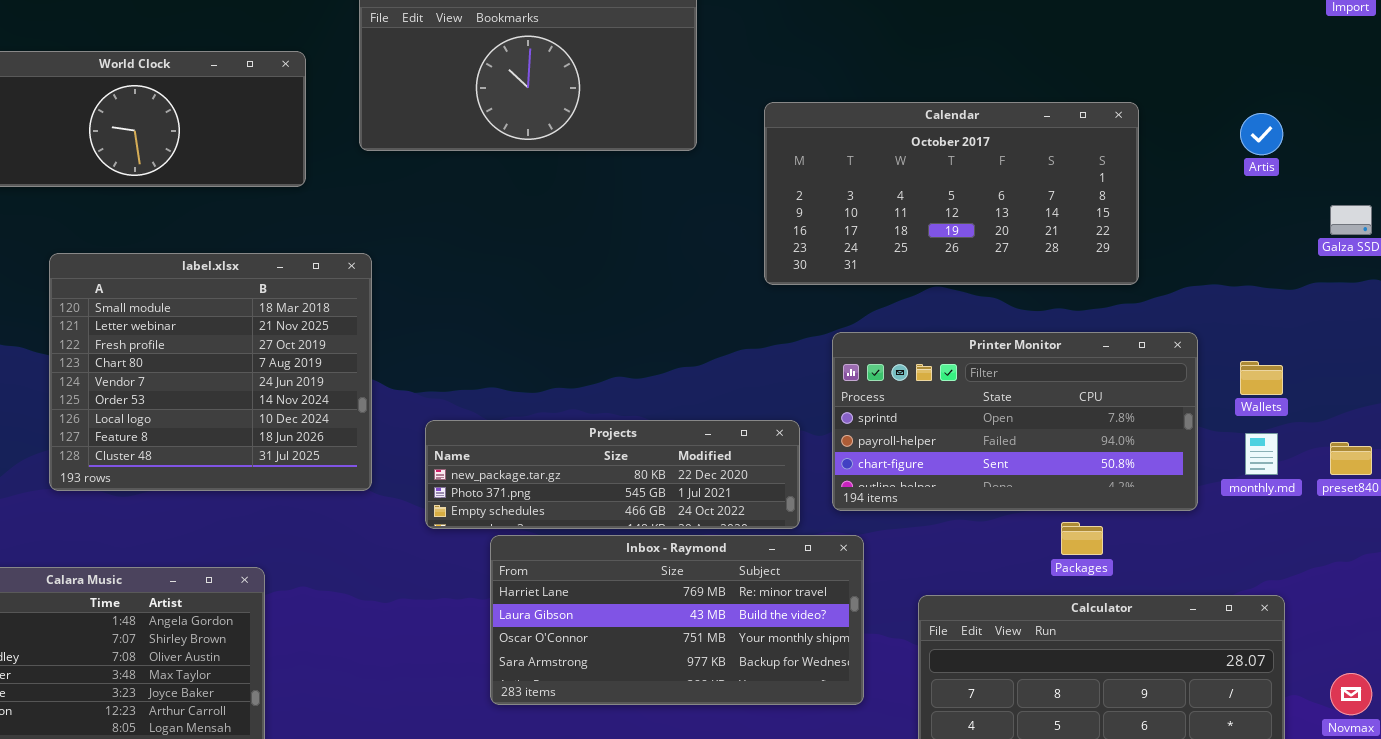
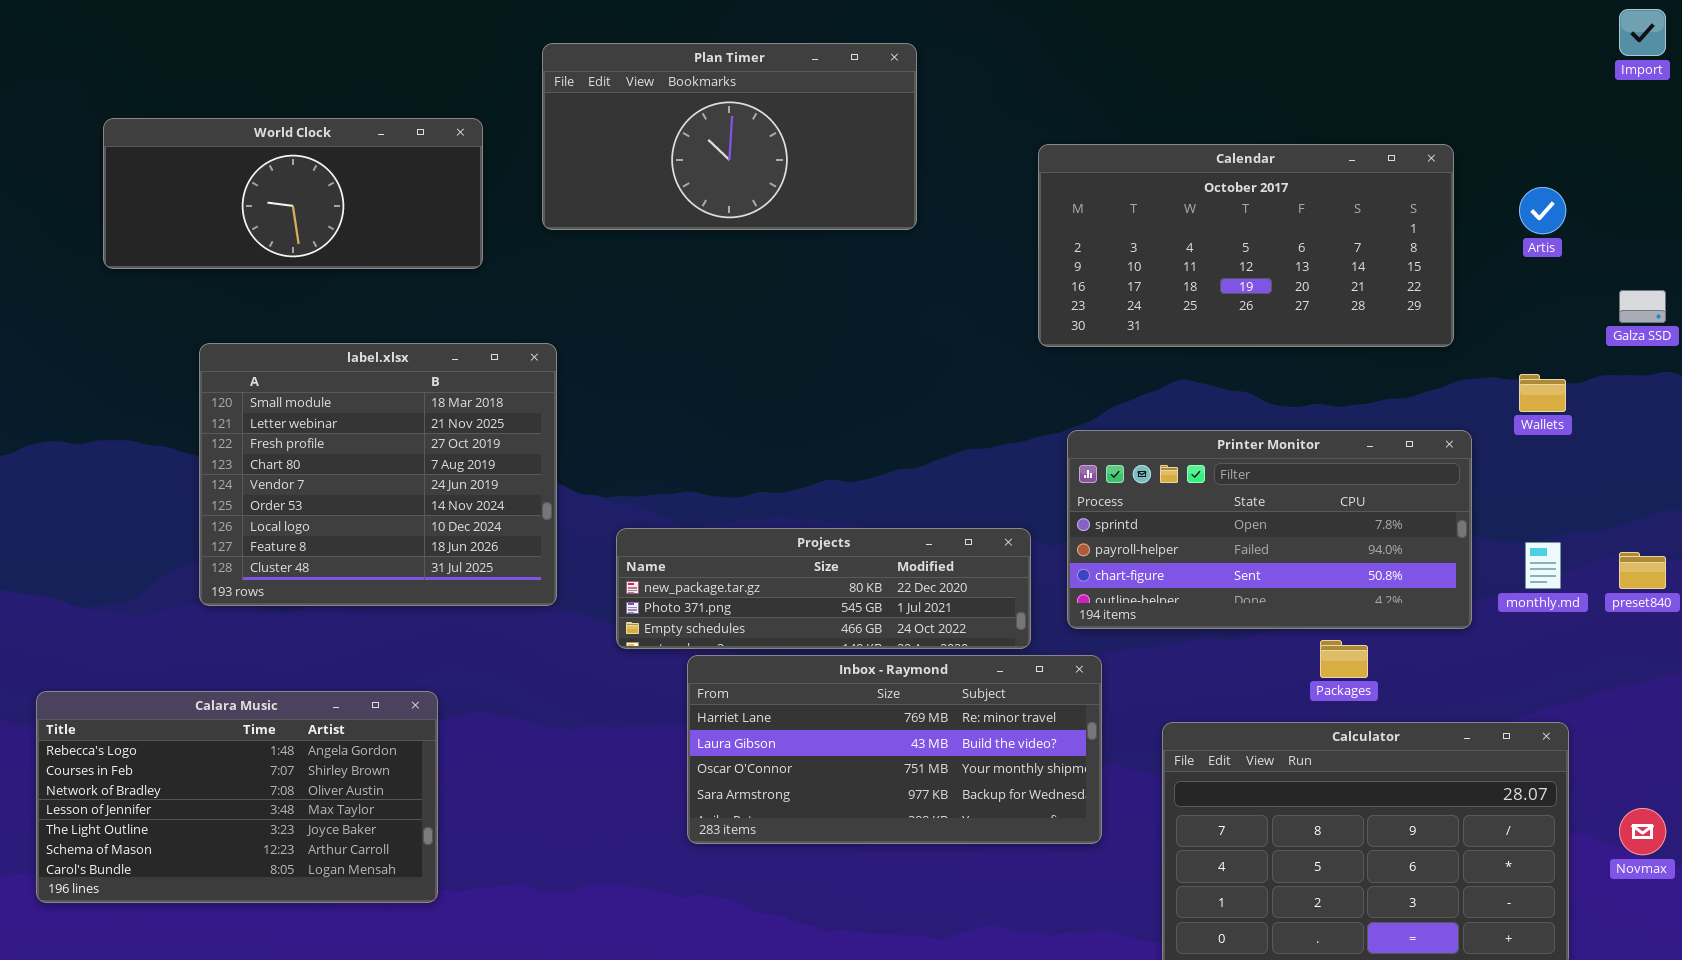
Calendar: [764,102,1139,285] -> [1038,144,1454,347], moved
Wallets: [1240,361,1283,395] -> [1519,374,1566,412], moved

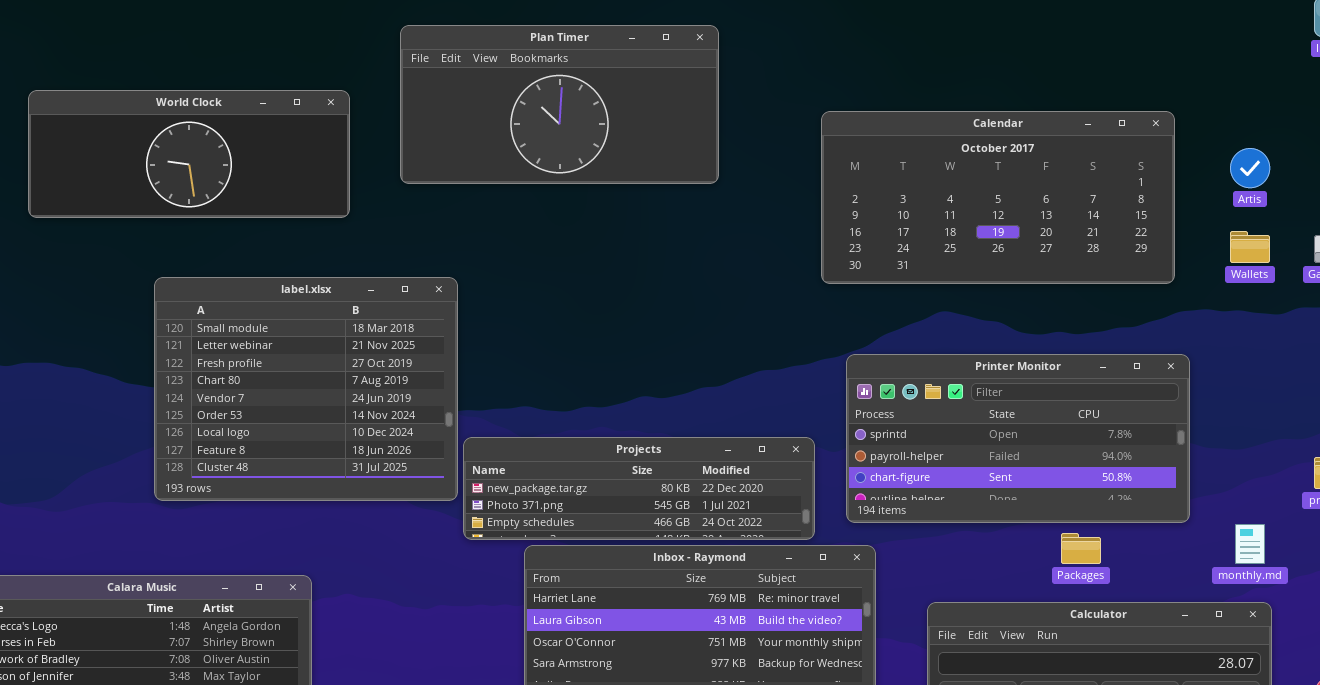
label.xlsx: [199,343,557,606] -> [154,277,458,501], moved
Wallets: [1519,374,1566,412] -> [1230,231,1270,263], moved
monthly.md: [1525,542,1561,589] -> [1235,524,1265,564], moved

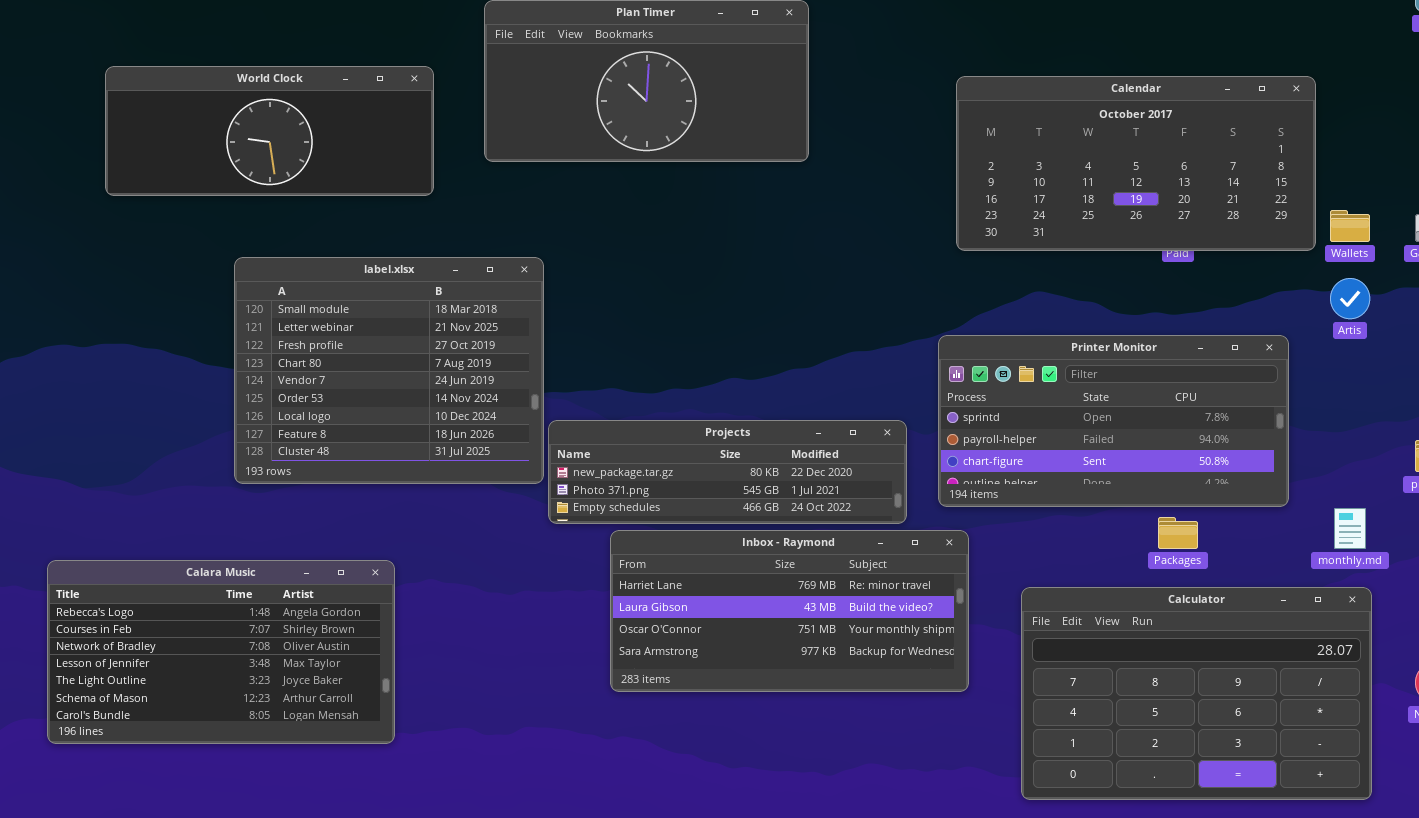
Calendar: [821,111,1175,284] -> [956,76,1316,251], moved
Artis: [1230,148,1270,188] -> [1330,278,1370,319], moved

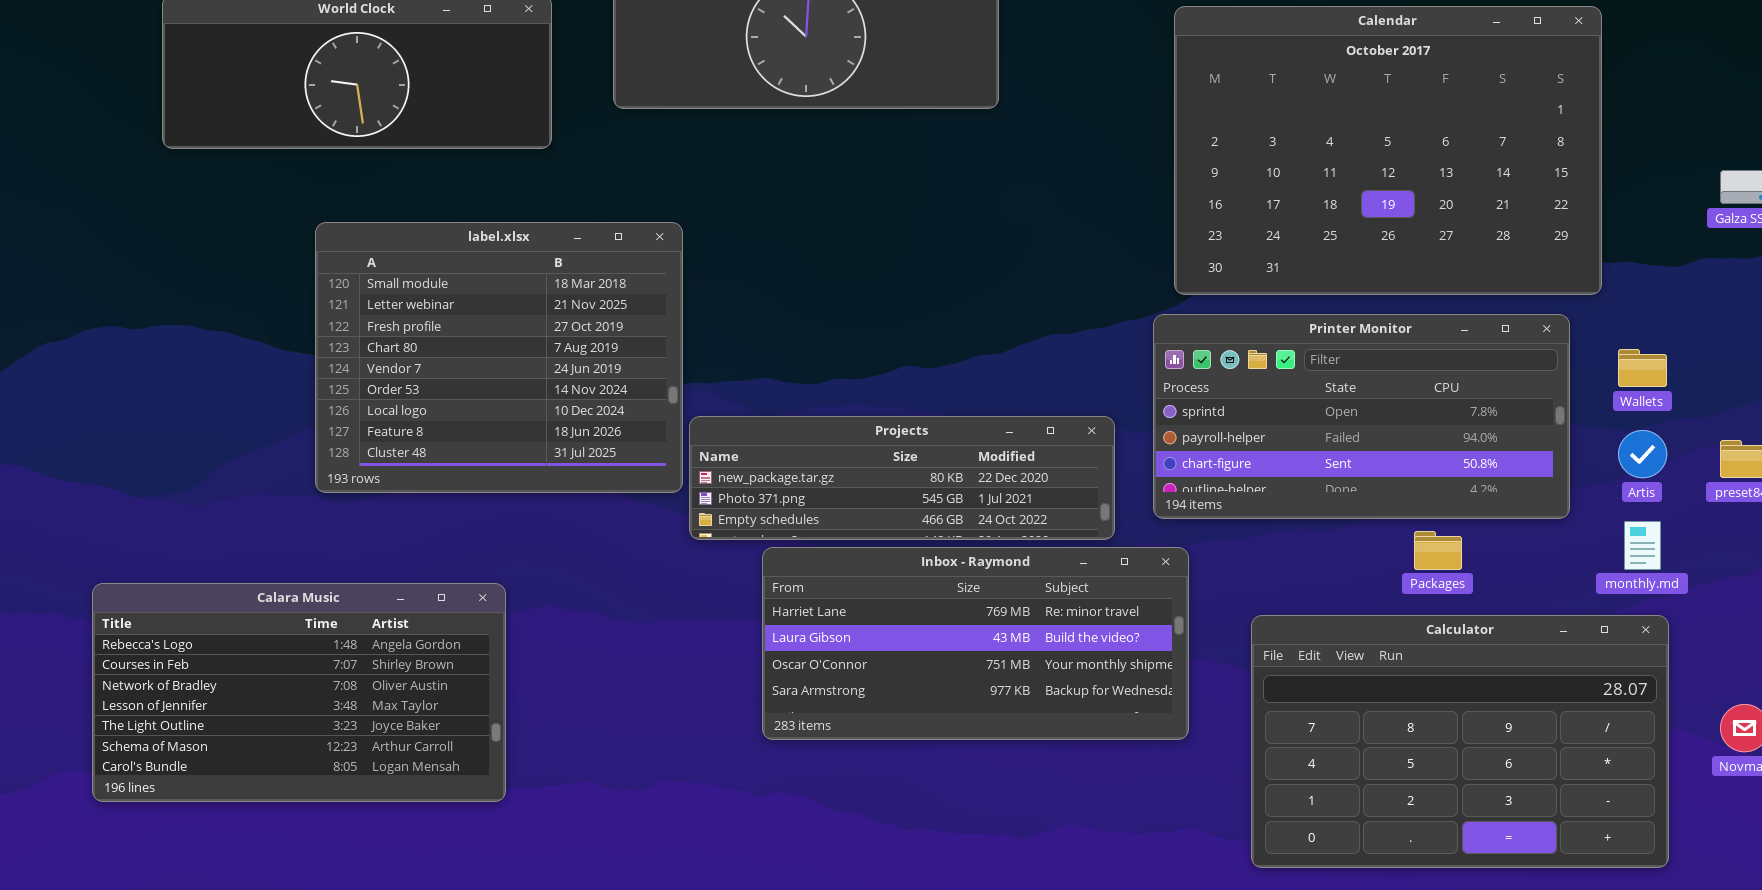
Calendar: [956,76,1316,251] -> [1174,6,1602,295], resized
Wallets: [1330,210,1370,242] -> [1618,349,1667,387], moved
Artis: [1330,278,1370,319] -> [1618,430,1667,478], moved

